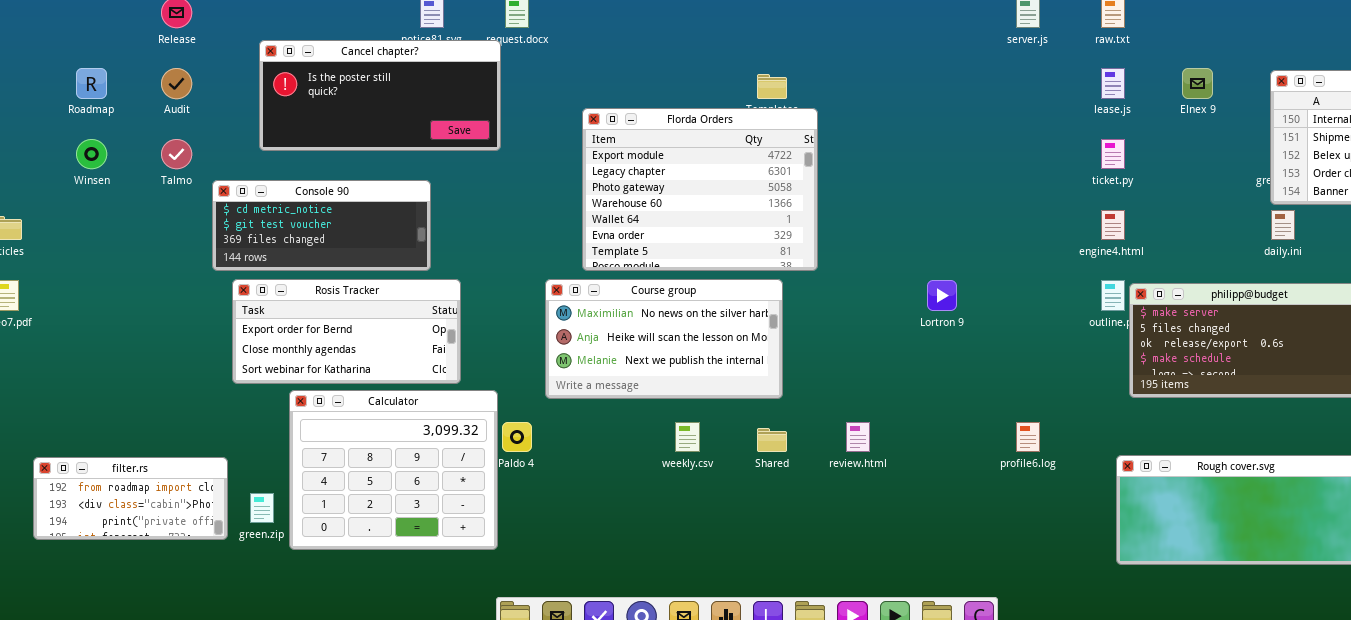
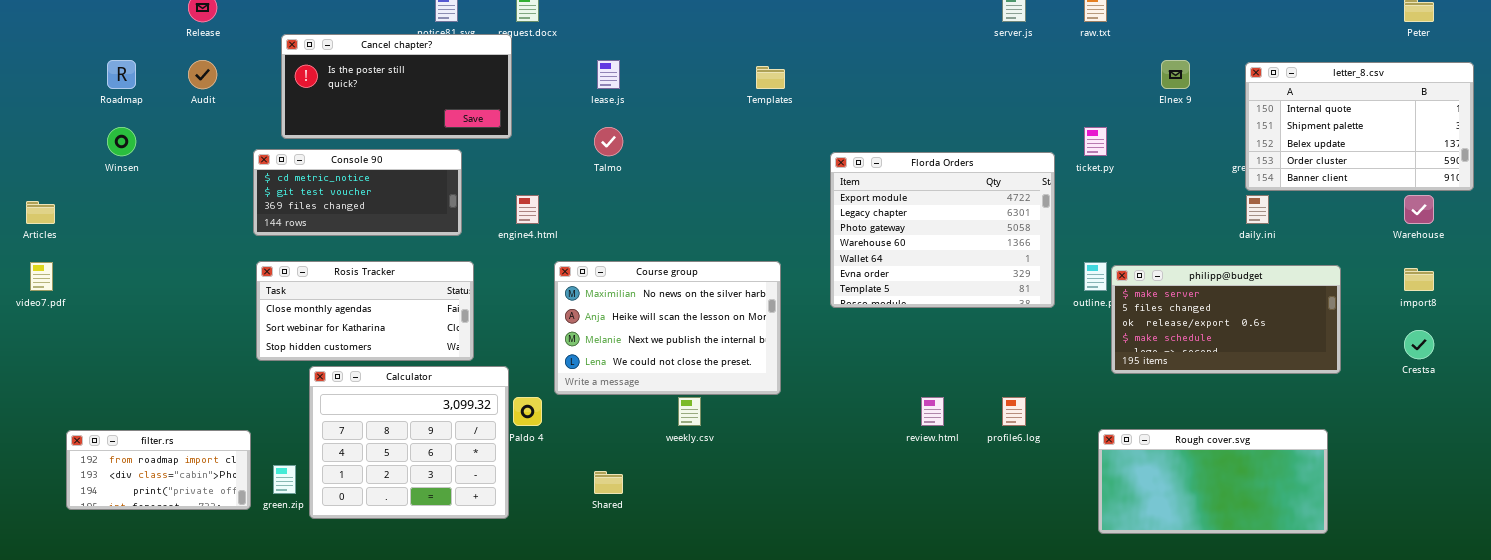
lease.js: [1101,68,1125,99] -> [597,60,620,89], moved
Florda Orders: [582,108,818,271] -> [830,152,1055,308], moved
Talmo: [161,139,192,169] -> [594,127,623,156], moved
Console 90: [212,180,431,271] -> [253,149,462,236], moved
engine4.html: [1101,210,1125,240] -> [516,195,539,224], moved
Course group: [545,279,783,399] -> [554,261,781,395], resized
Rosis Tracker: [232,279,461,384] -> [256,261,474,361], scrolled down 1 row
review.html: [846,422,870,452] -> [921,397,944,426], moved
Shared: [757,428,787,452] -> [594,471,623,494], moved

